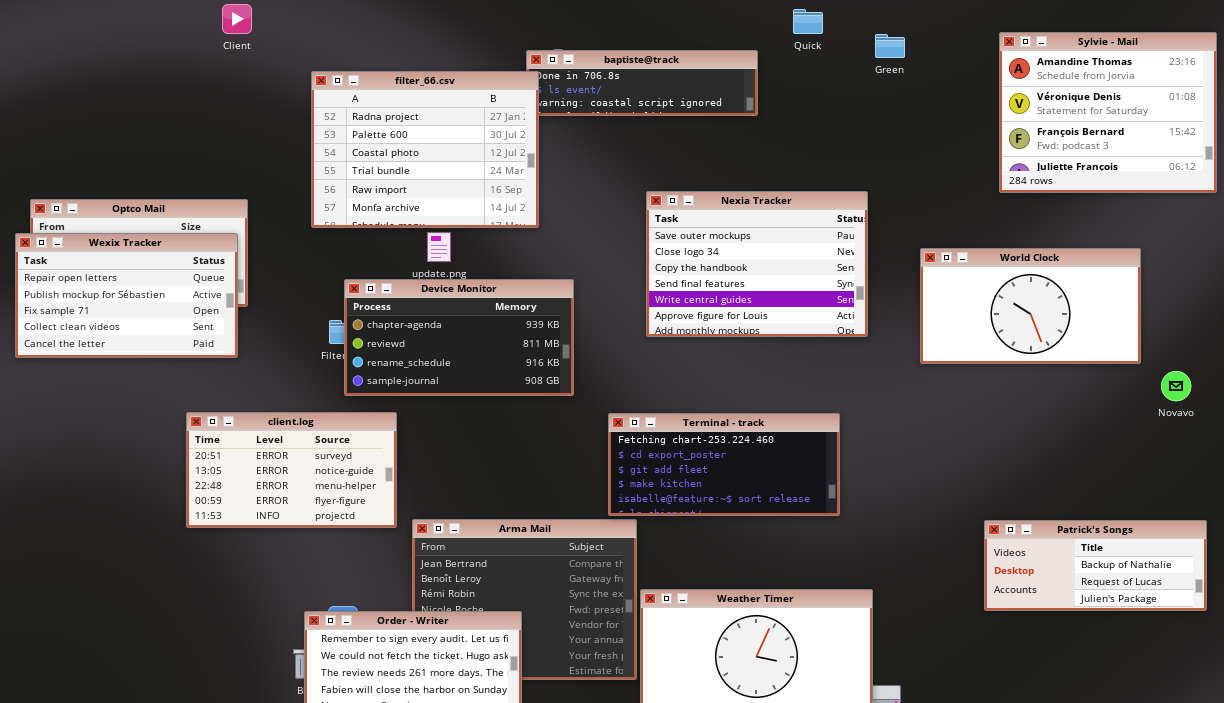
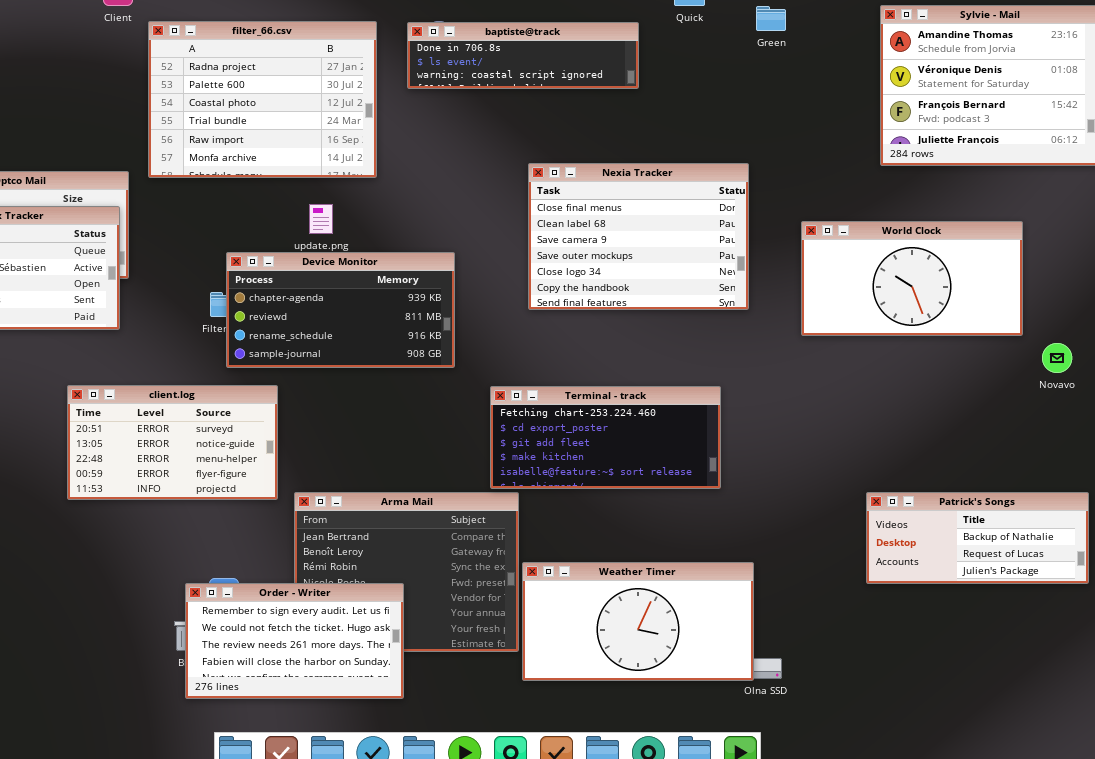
filter_66.csv: [311,71,539,228] -> [148,21,377,178], moved
Nexia Tracker: [646,191,868,337] -> [528,163,749,310], scrolled up 3 rows

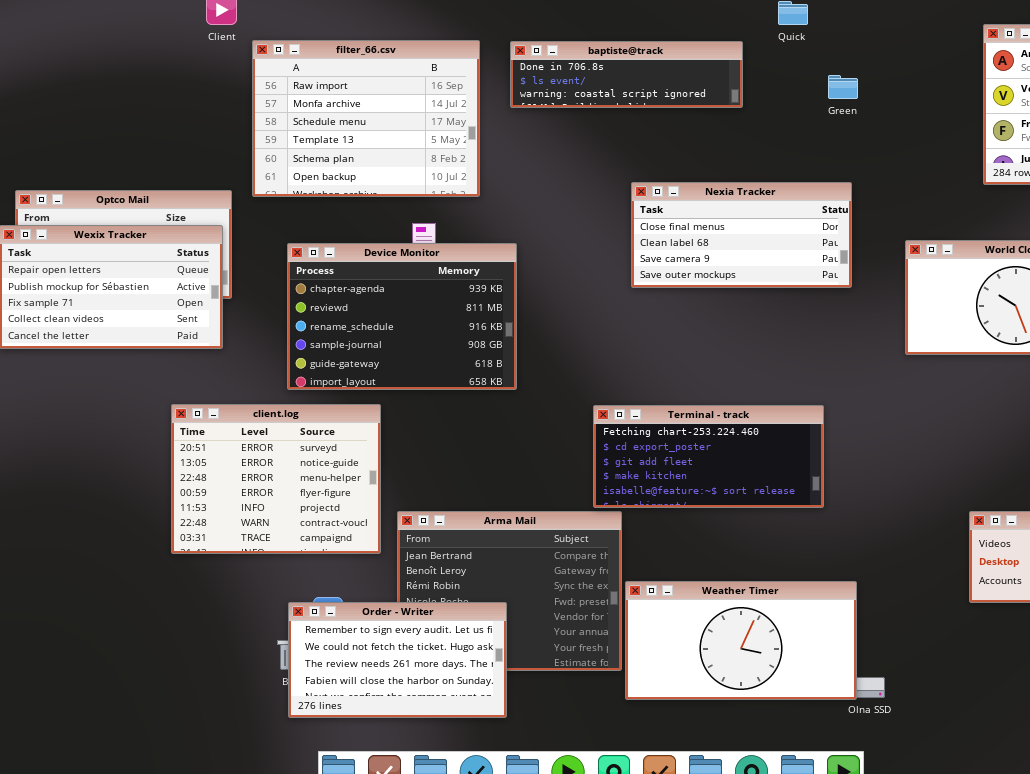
Green: [756,6,786,31] -> [828,75,858,99], moved
filter_66.csv: [148,21,377,178] -> [252,40,480,197], scrolled down 4 rows
Nexia Tracker: [528,163,749,310] -> [631,182,852,288], resized
Device Monitor: [226,252,455,368] -> [287,243,517,390], moved, resized
client.log: [67,385,278,500] -> [171,404,381,554], resized

